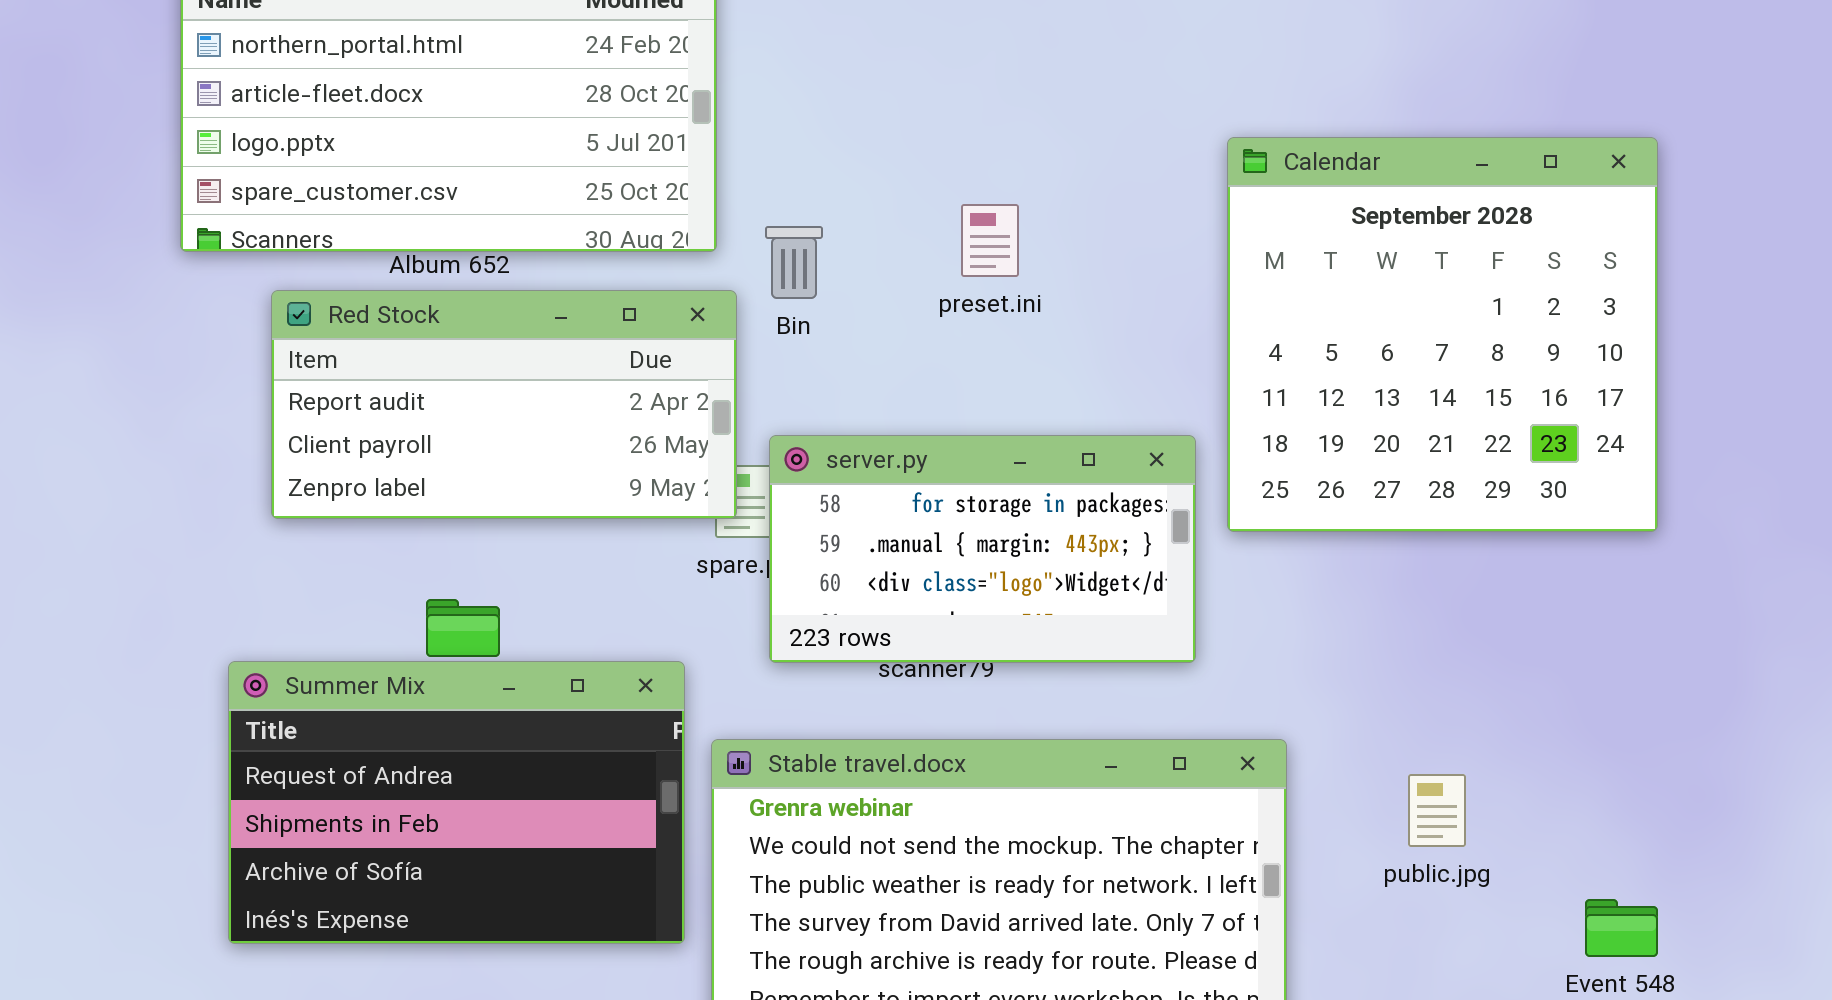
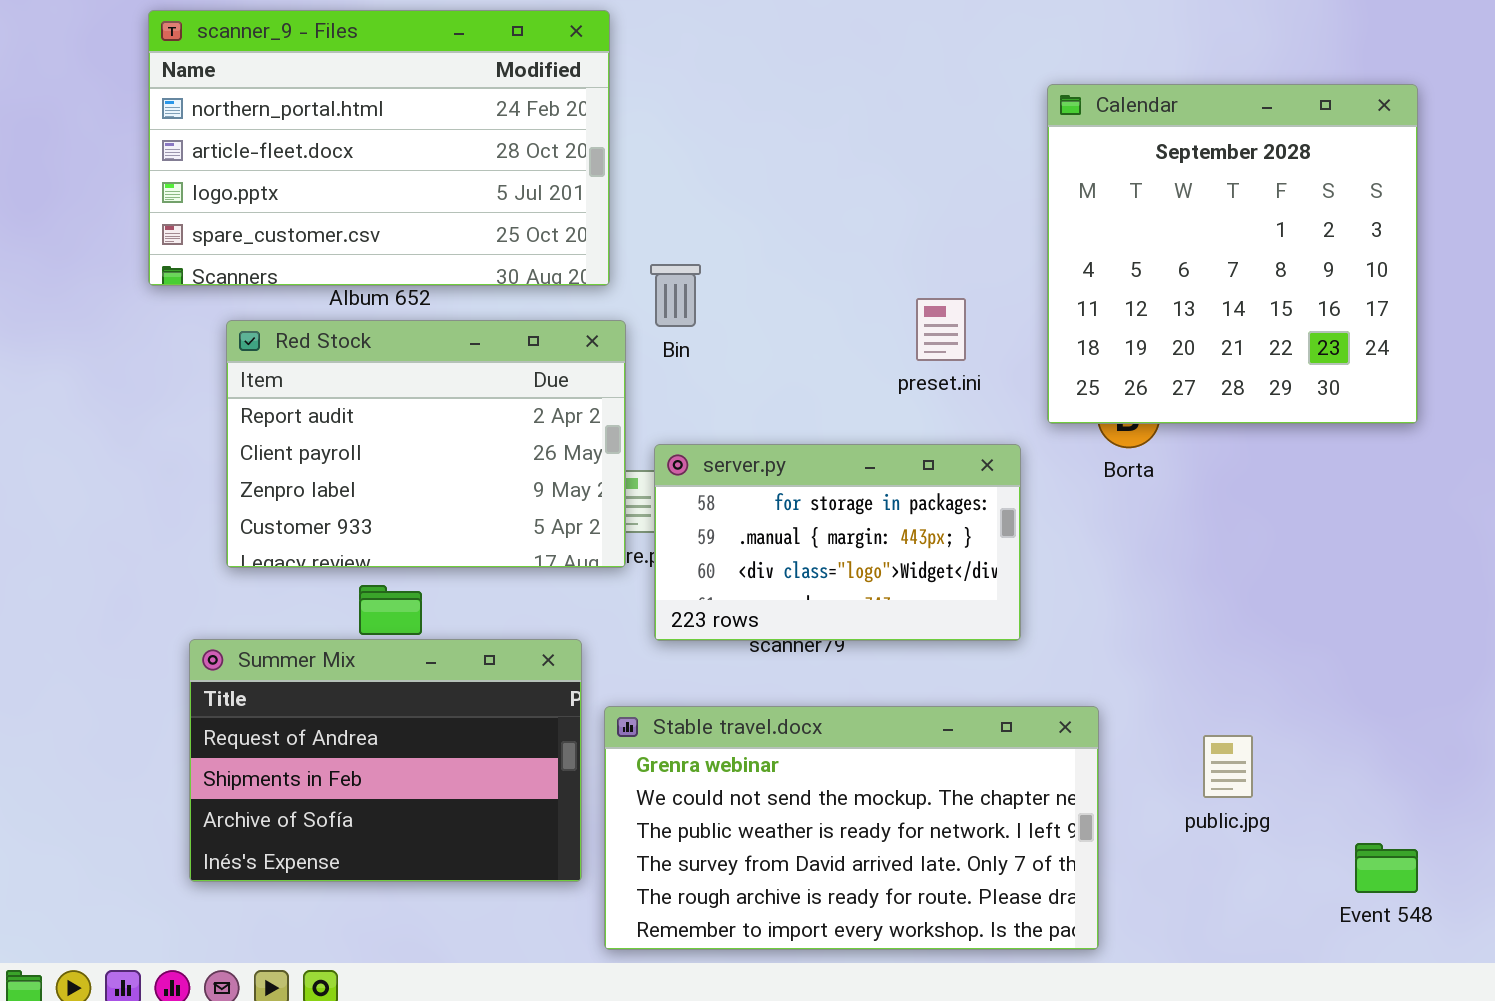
Calendar: [1227,137,1658,532] -> [1047,84,1418,424], moved
preset.ini: [961,204,1019,277] -> [916,298,966,361], moved
Red Stock: [271,290,737,519] -> [226,320,626,568], resized

